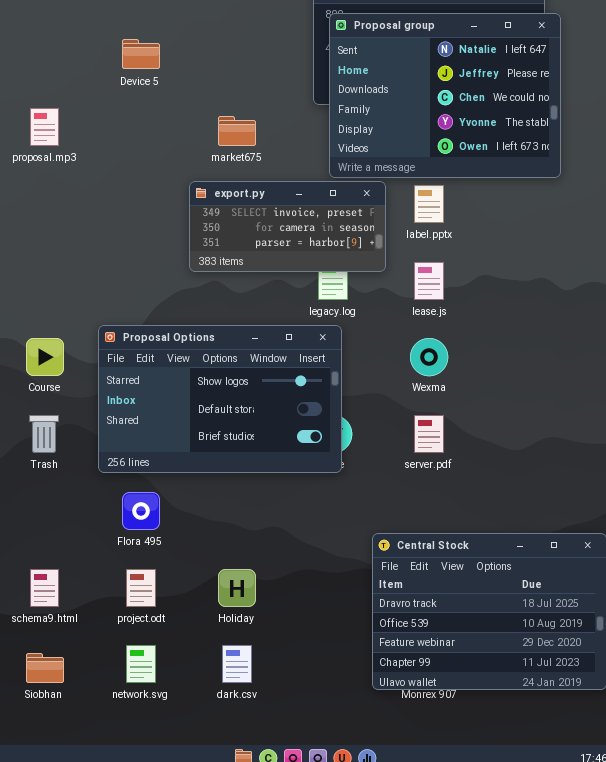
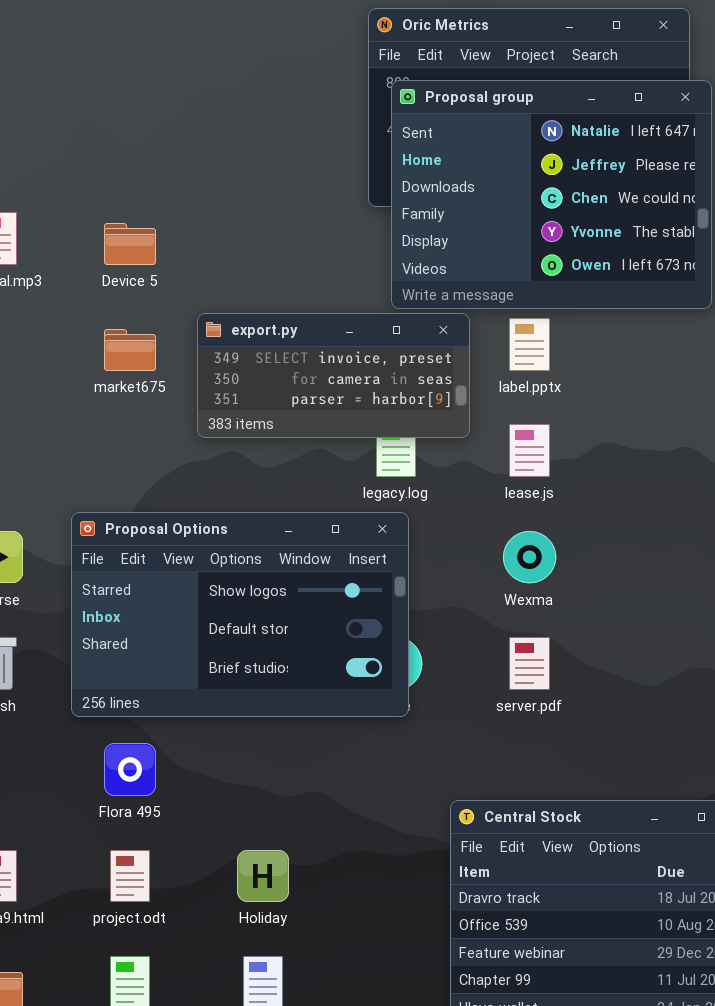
Device 5: [122,39,160,69] -> [104,223,156,265], moved
market675: [218,116,256,146] -> [104,329,156,371], moved

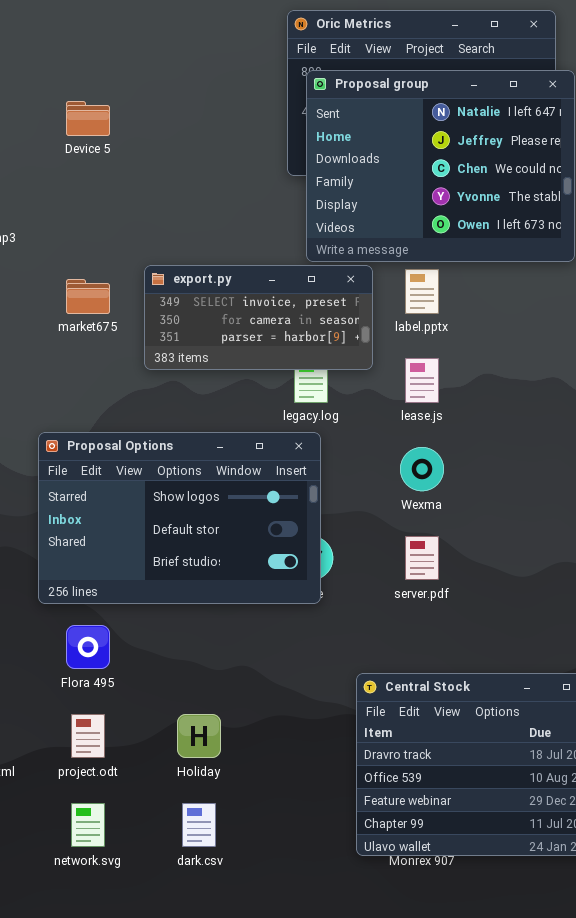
Device 5: [104,223,156,265] -> [66,101,110,136], moved

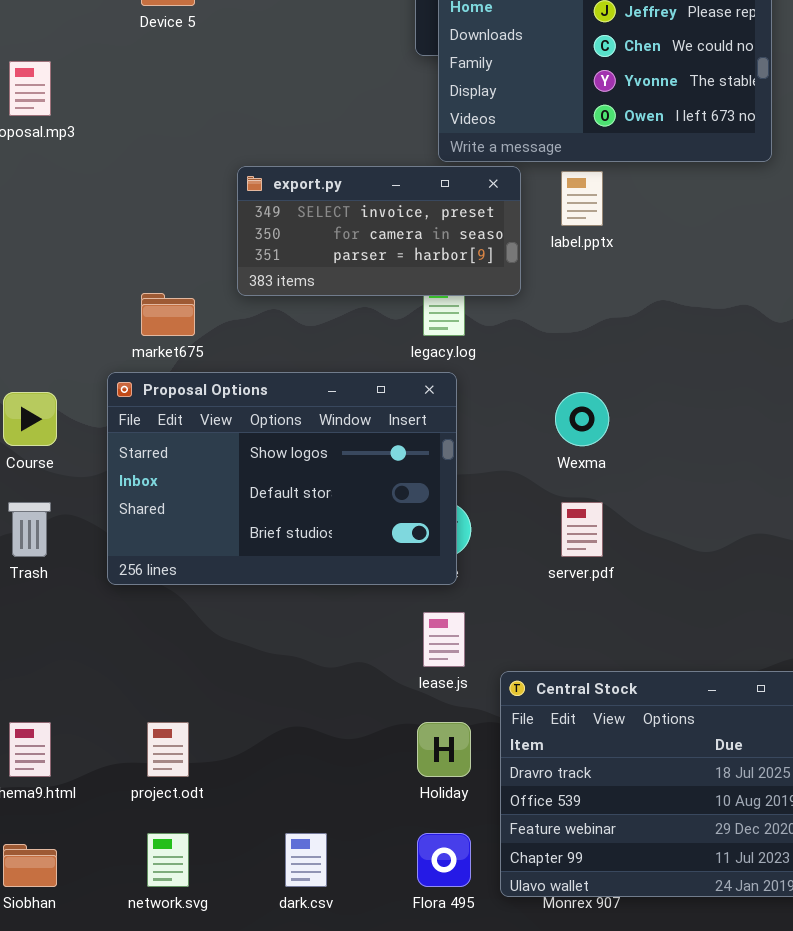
market675: [66,279,110,314] -> [141,293,195,336], moved
lease.js: [405,358,439,403] -> [423,612,465,667], moved
Flora 495: [66,625,110,669] -> [417,833,471,887], moved
Holiday: [177,714,221,758] -> [417,722,471,777], moved

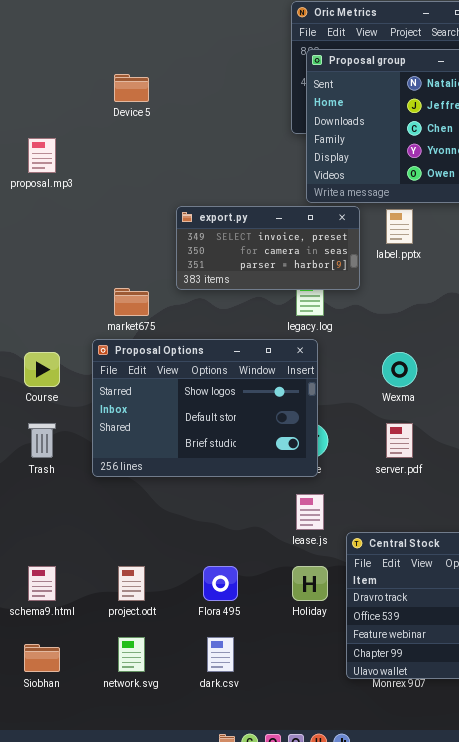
Flora 495: [417,833,471,887] -> [203,566,238,601], moved

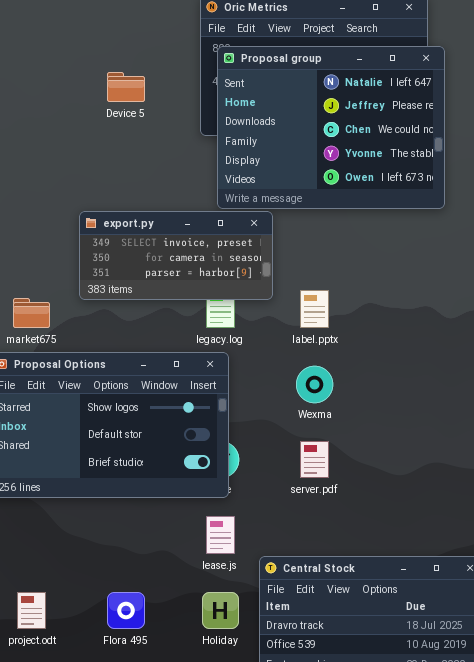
Device 5: [114,74,149,102] -> [107,72,145,102], moved
label.pptx: [386,209,413,244] -> [300,290,329,328], moved

